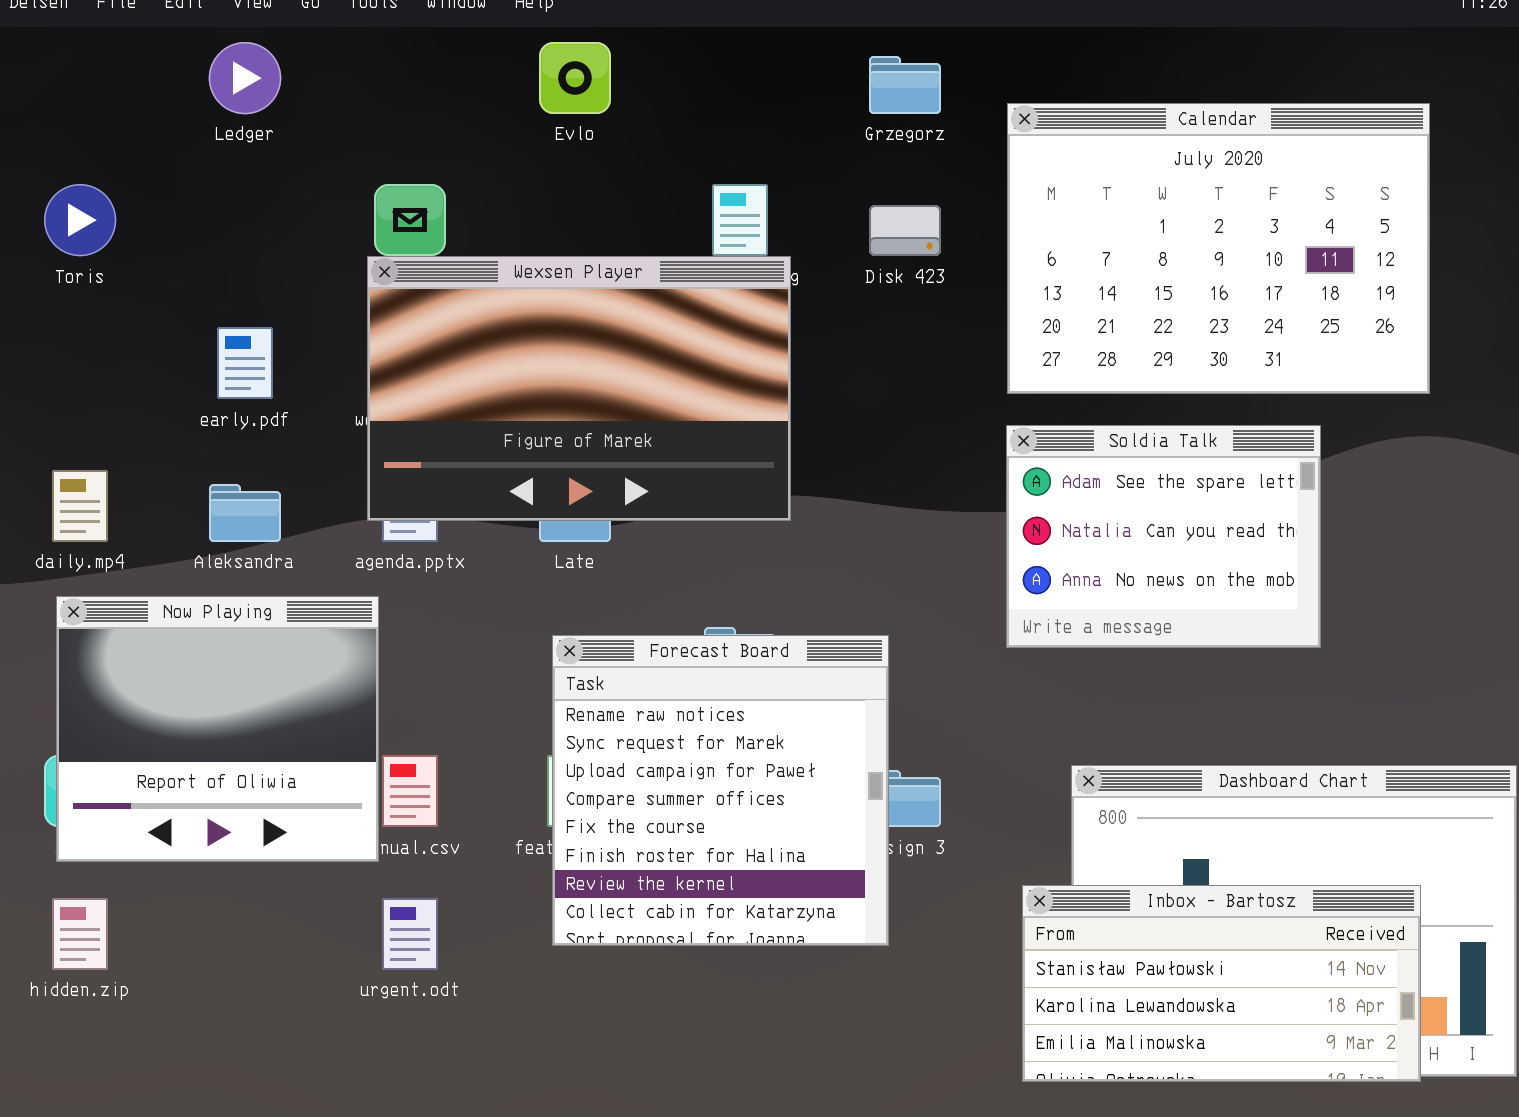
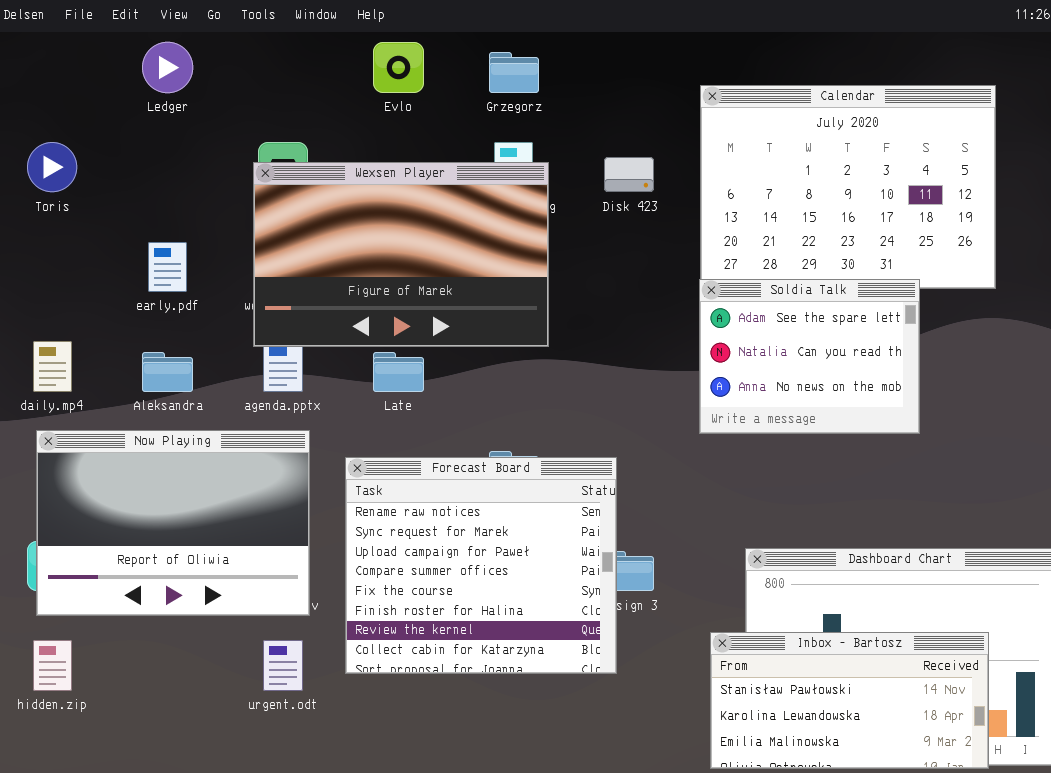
Grzegorz: [869,56,941,114] -> [489,52,539,93], moved
Wexsen Player: [367,256,791,521] -> [253,162,549,347], moved
Soldia Talk: [1006,425,1321,648] -> [699,279,920,434], moved
Now Playing: [56,596,379,862] -> [36,430,310,616], resized
Forecast Board: [552,635,889,946] -> [345,457,617,674], resized

